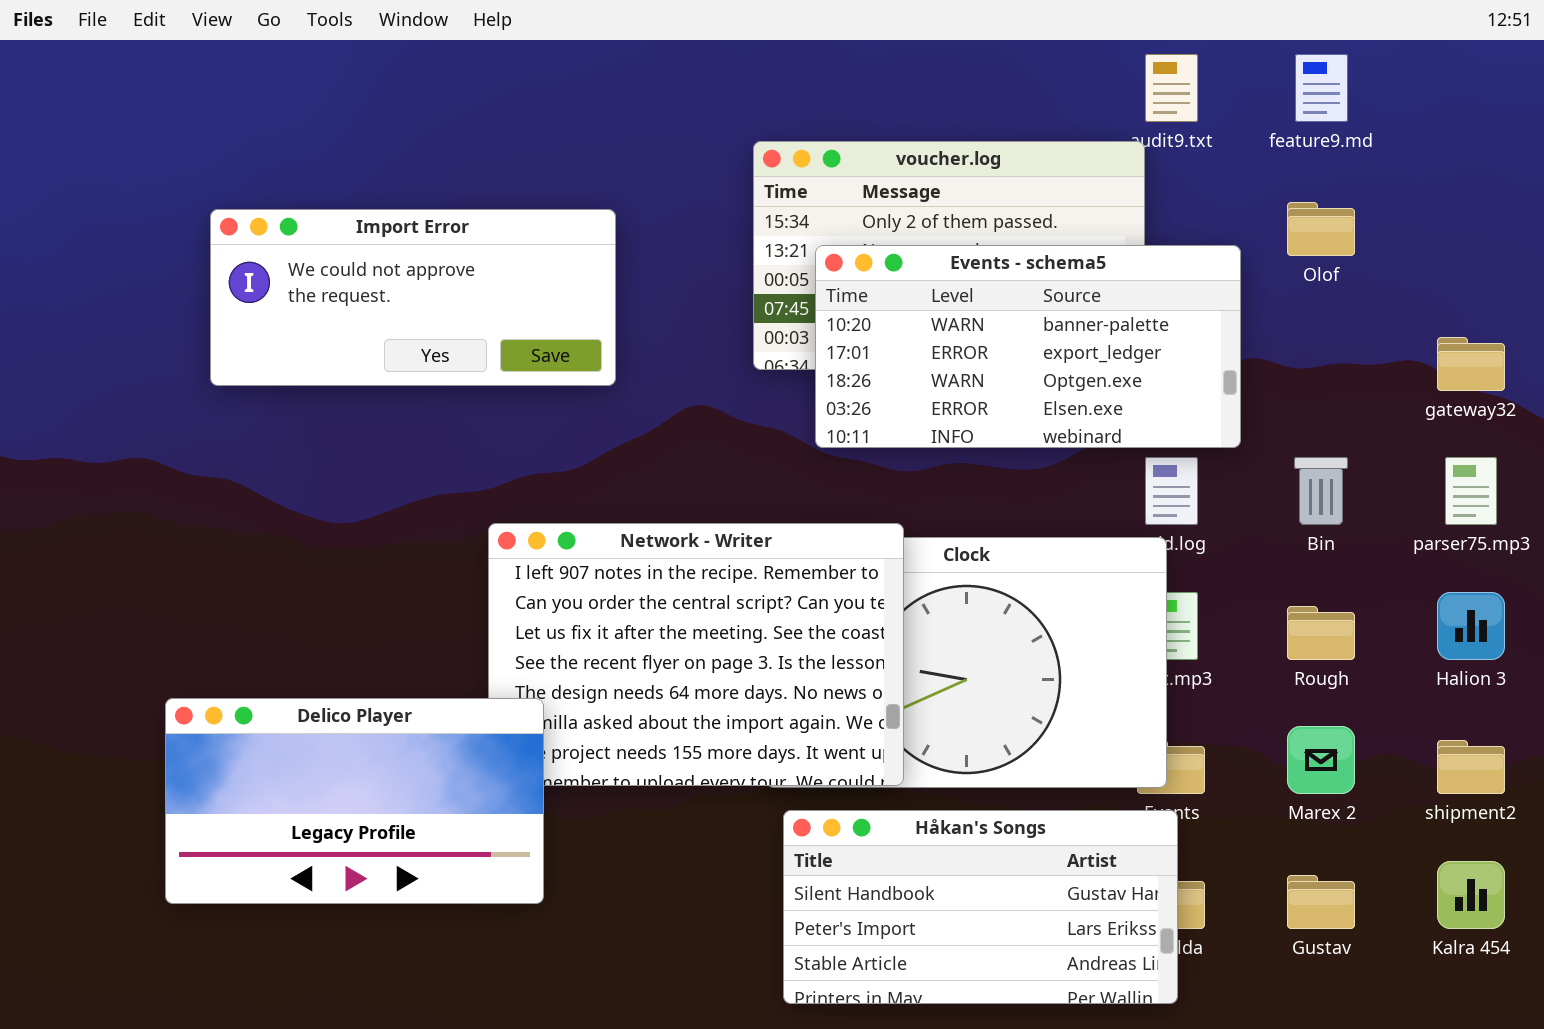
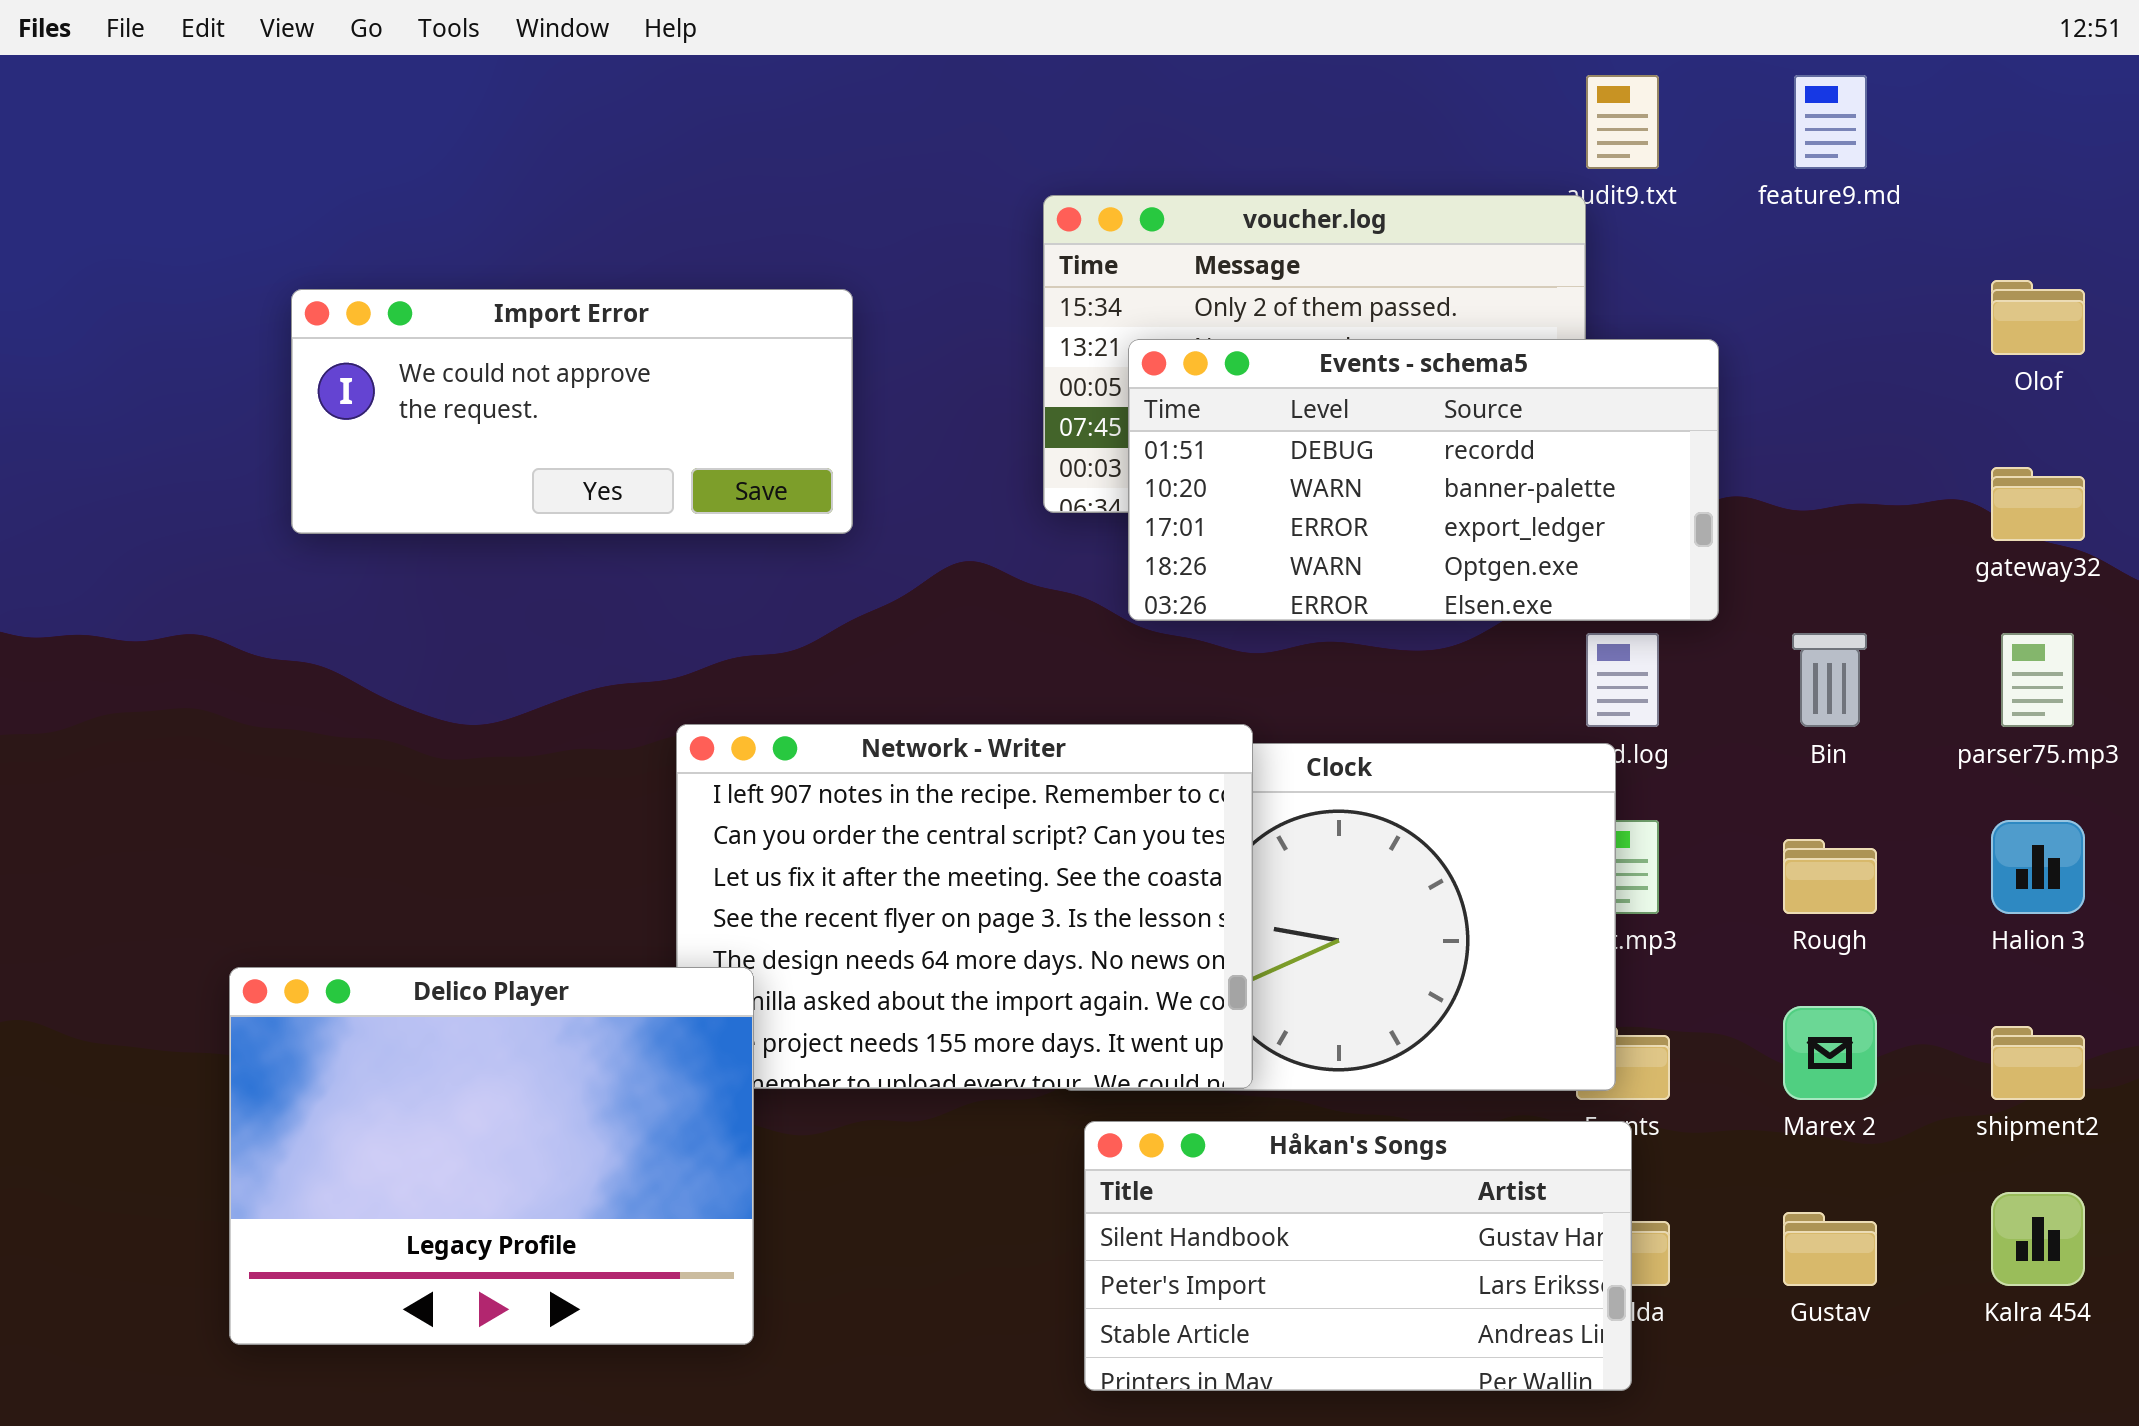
Olof: [1287,202,1355,256] -> [1991,280,2085,355], moved
Events - schema5: [815,245,1241,448] -> [1128,339,1719,621], scrolled up 1 row
Delico Player: [165,698,544,904] -> [229,967,754,1345], resized

